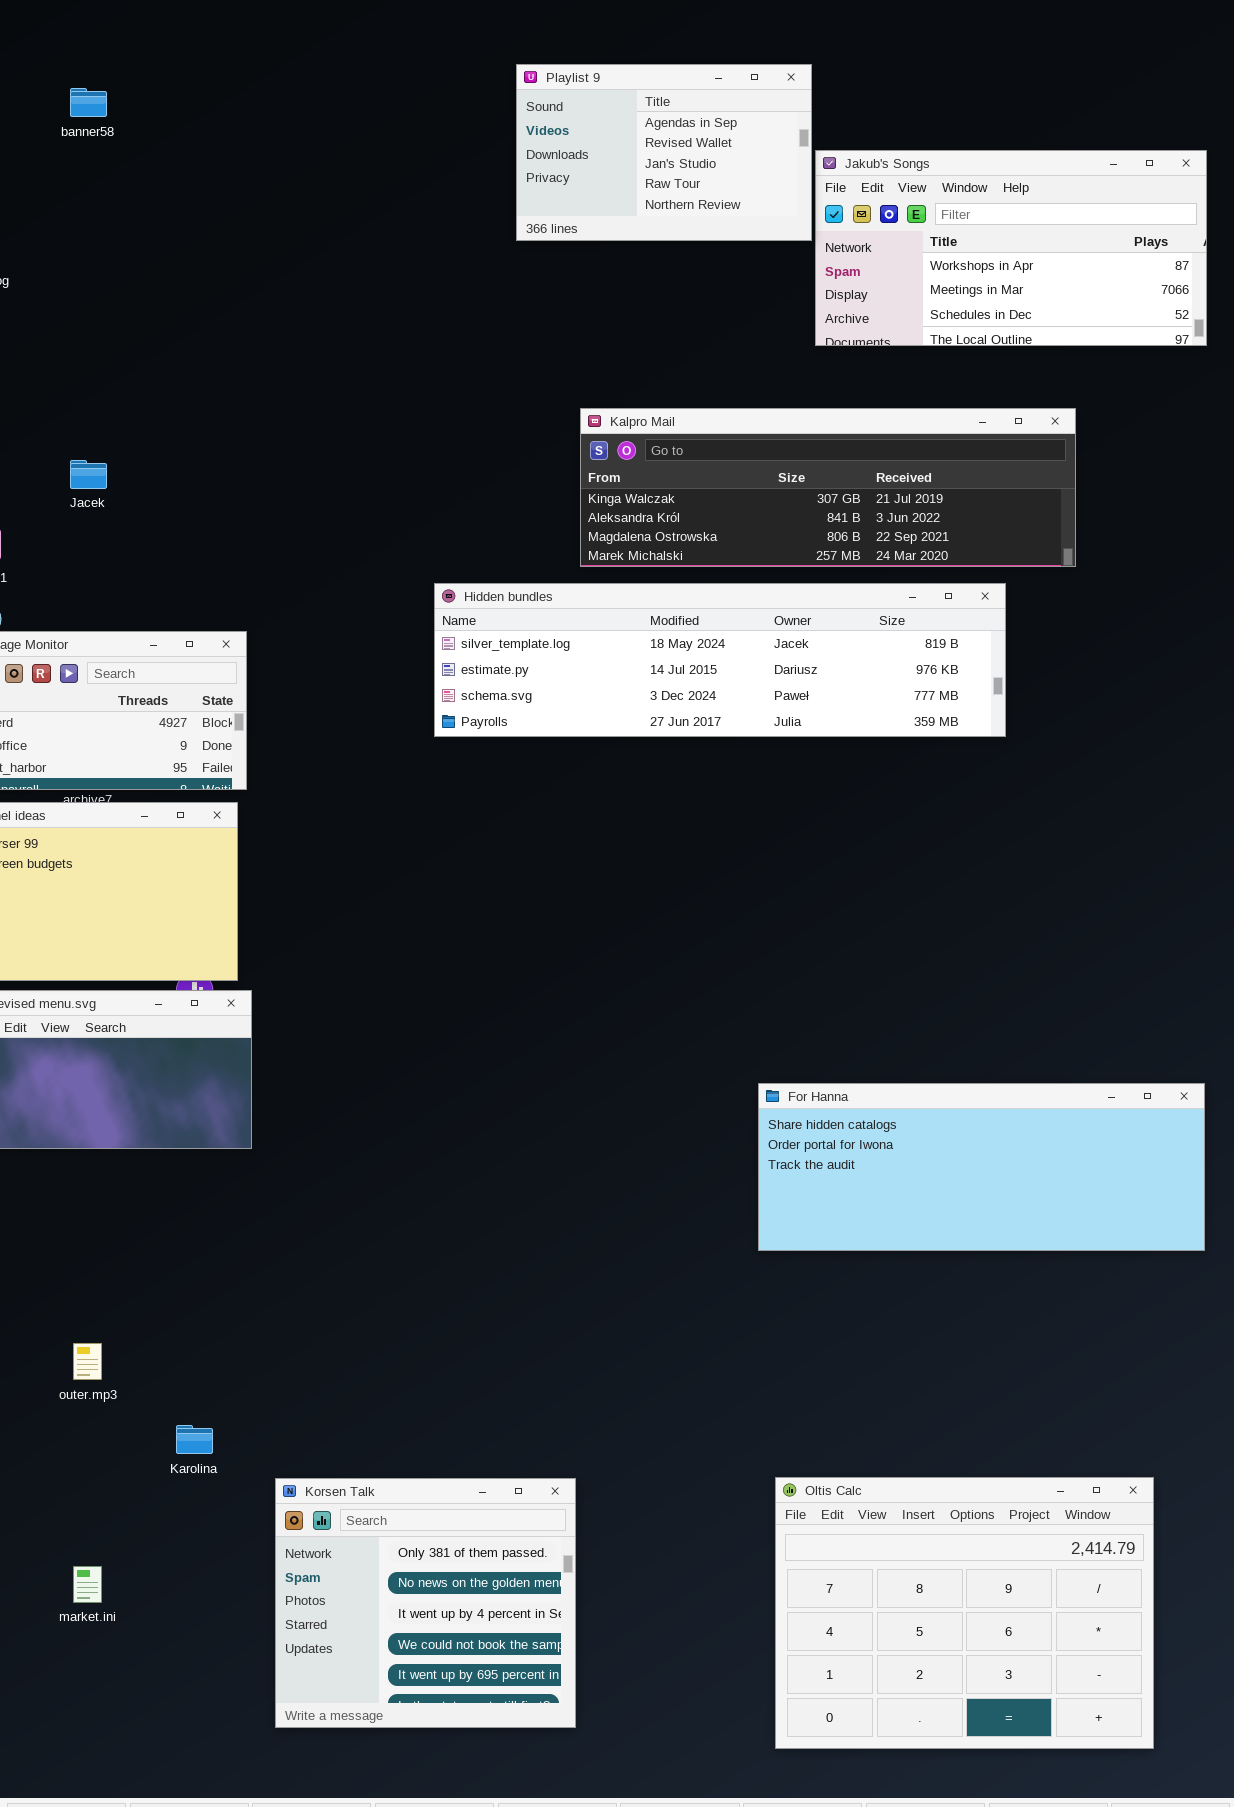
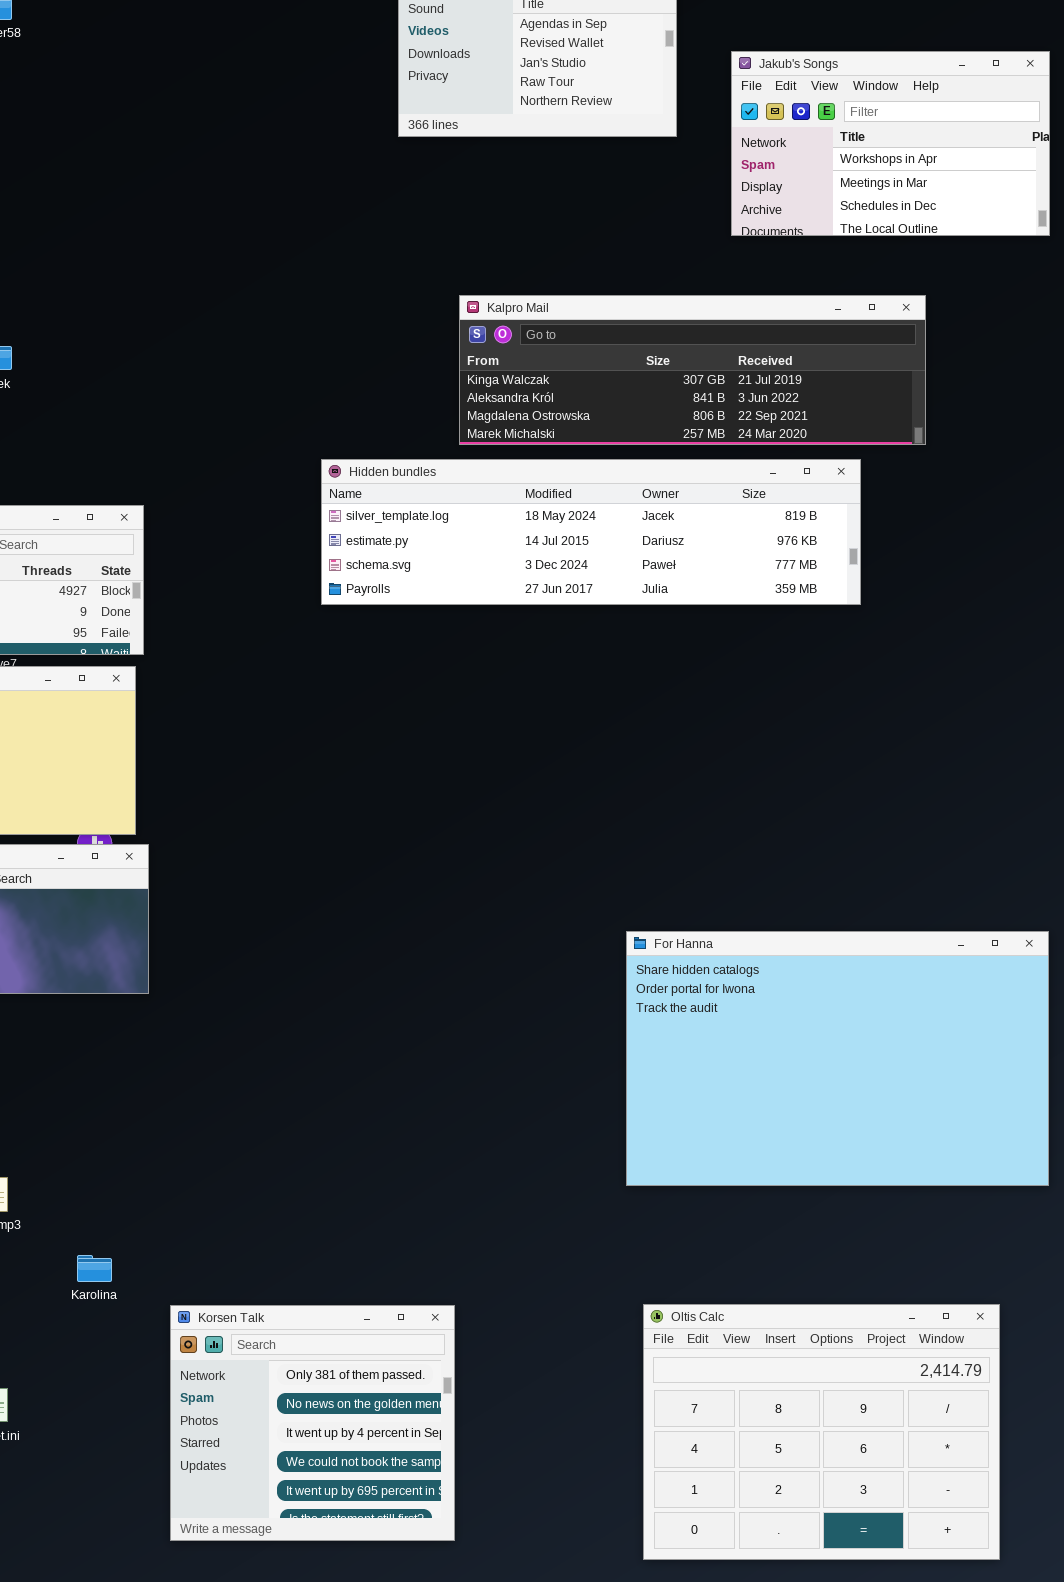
Jakub's Songs: [815,150,1207,346] -> [731,51,1050,236], resized
For Hanna: [758,1083,1205,1251] -> [626,931,1049,1186], resized

